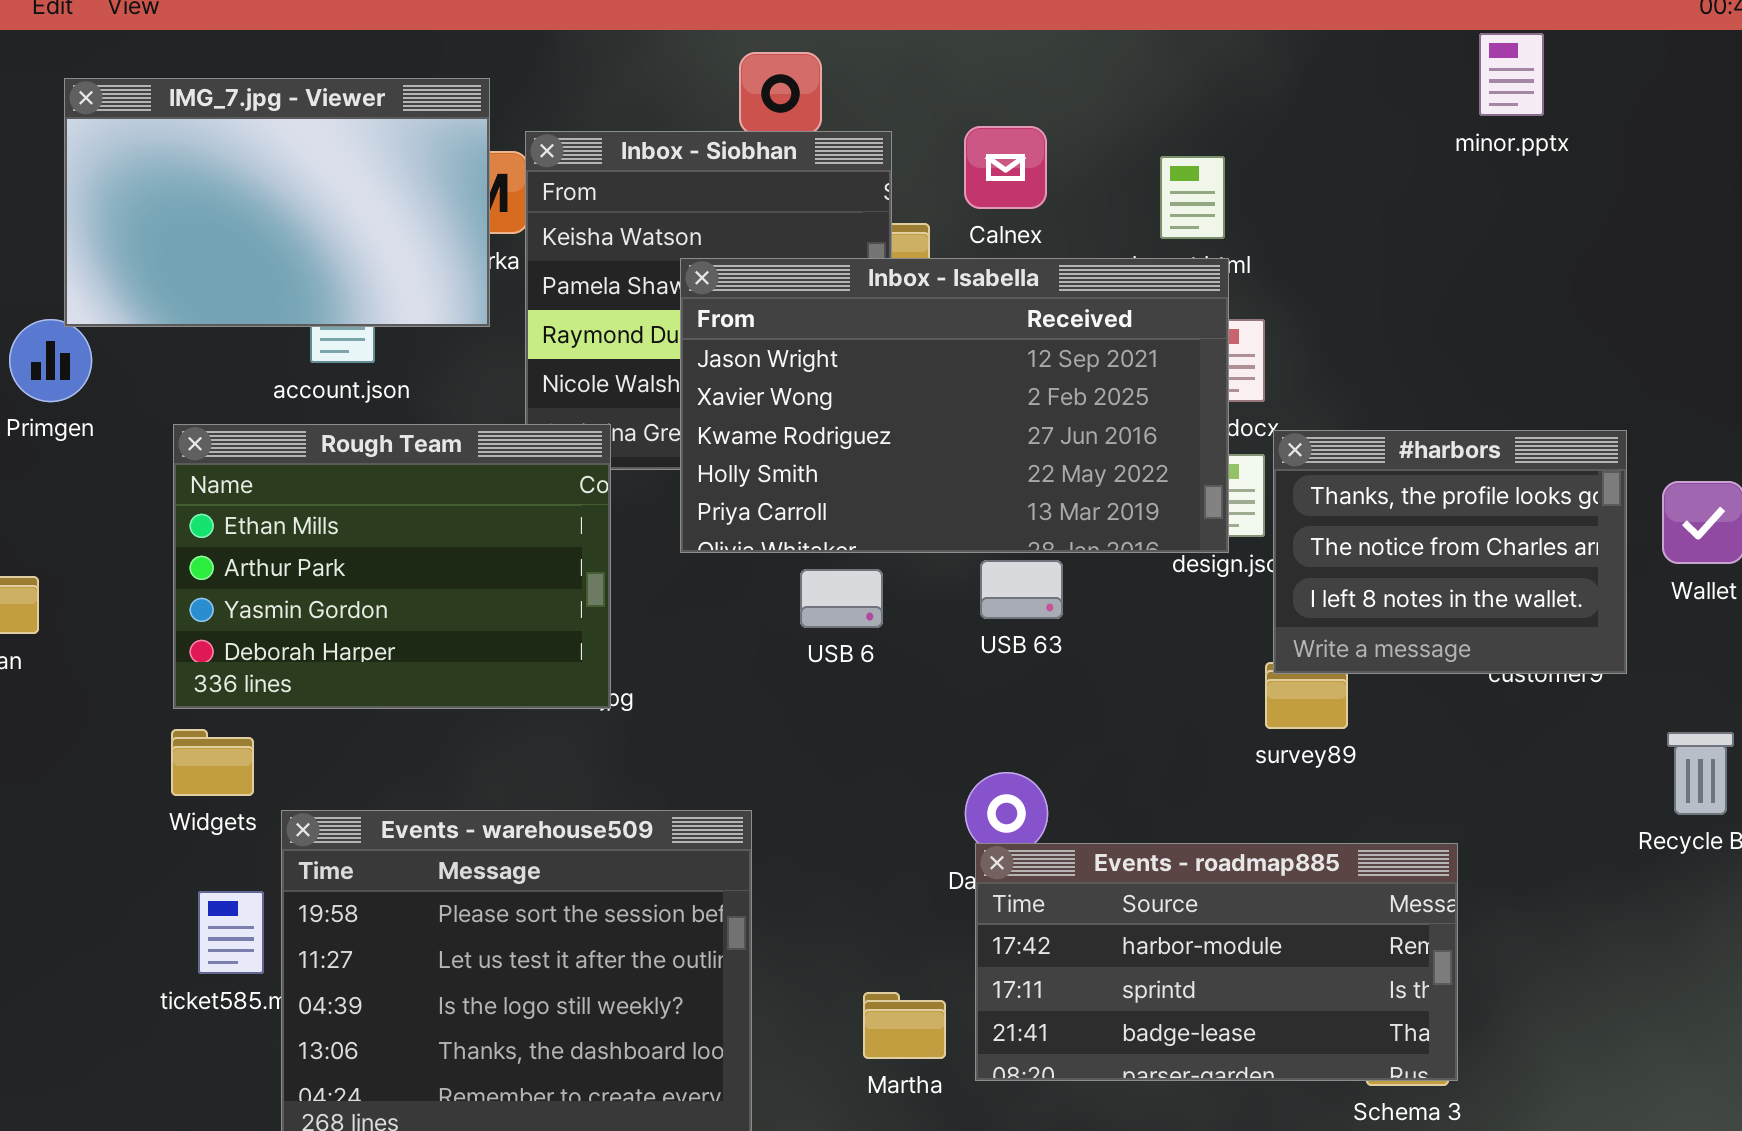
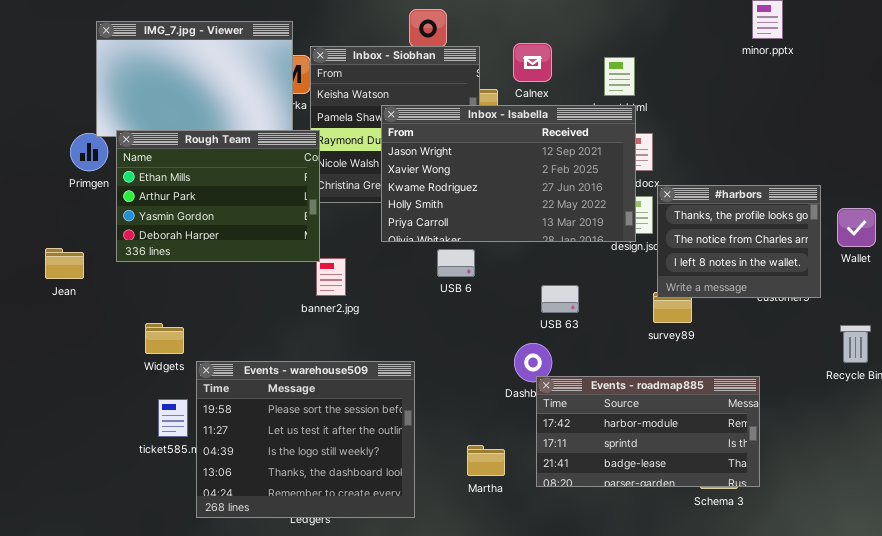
Rough Team: [173,424,611,709] -> [116,130,320,262], moved
USB 63: [980,560,1063,619] -> [541,285,579,313], moved
Events - roadmap885: [975,843,1458,1081] -> [536,376,760,487], moved

